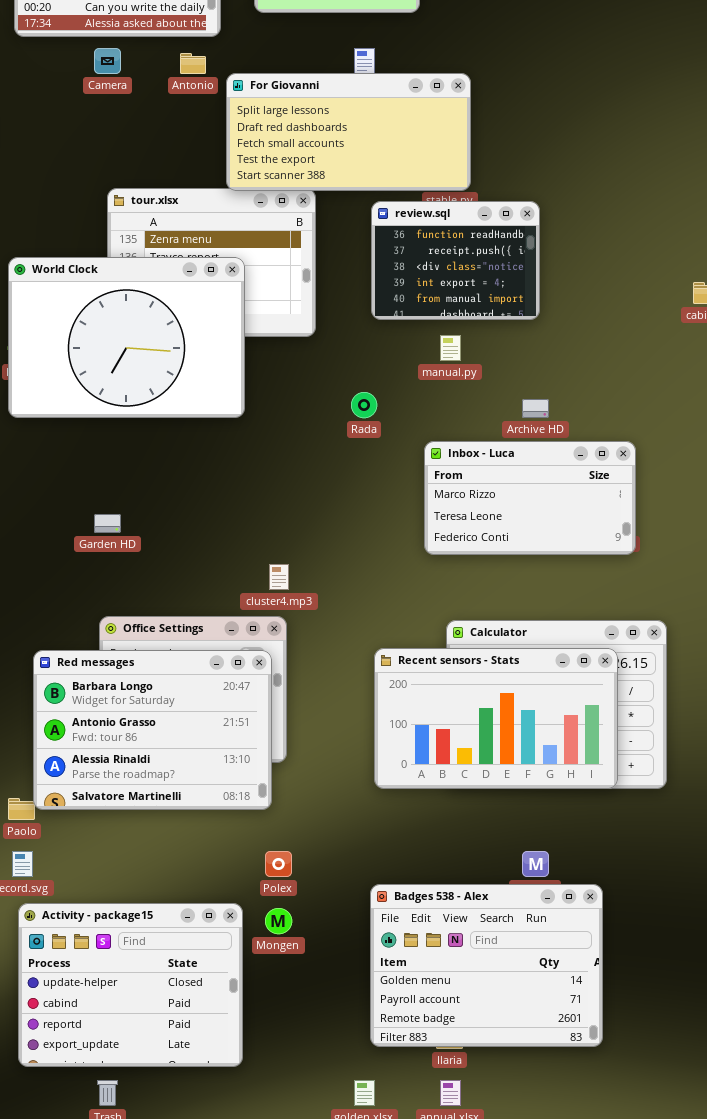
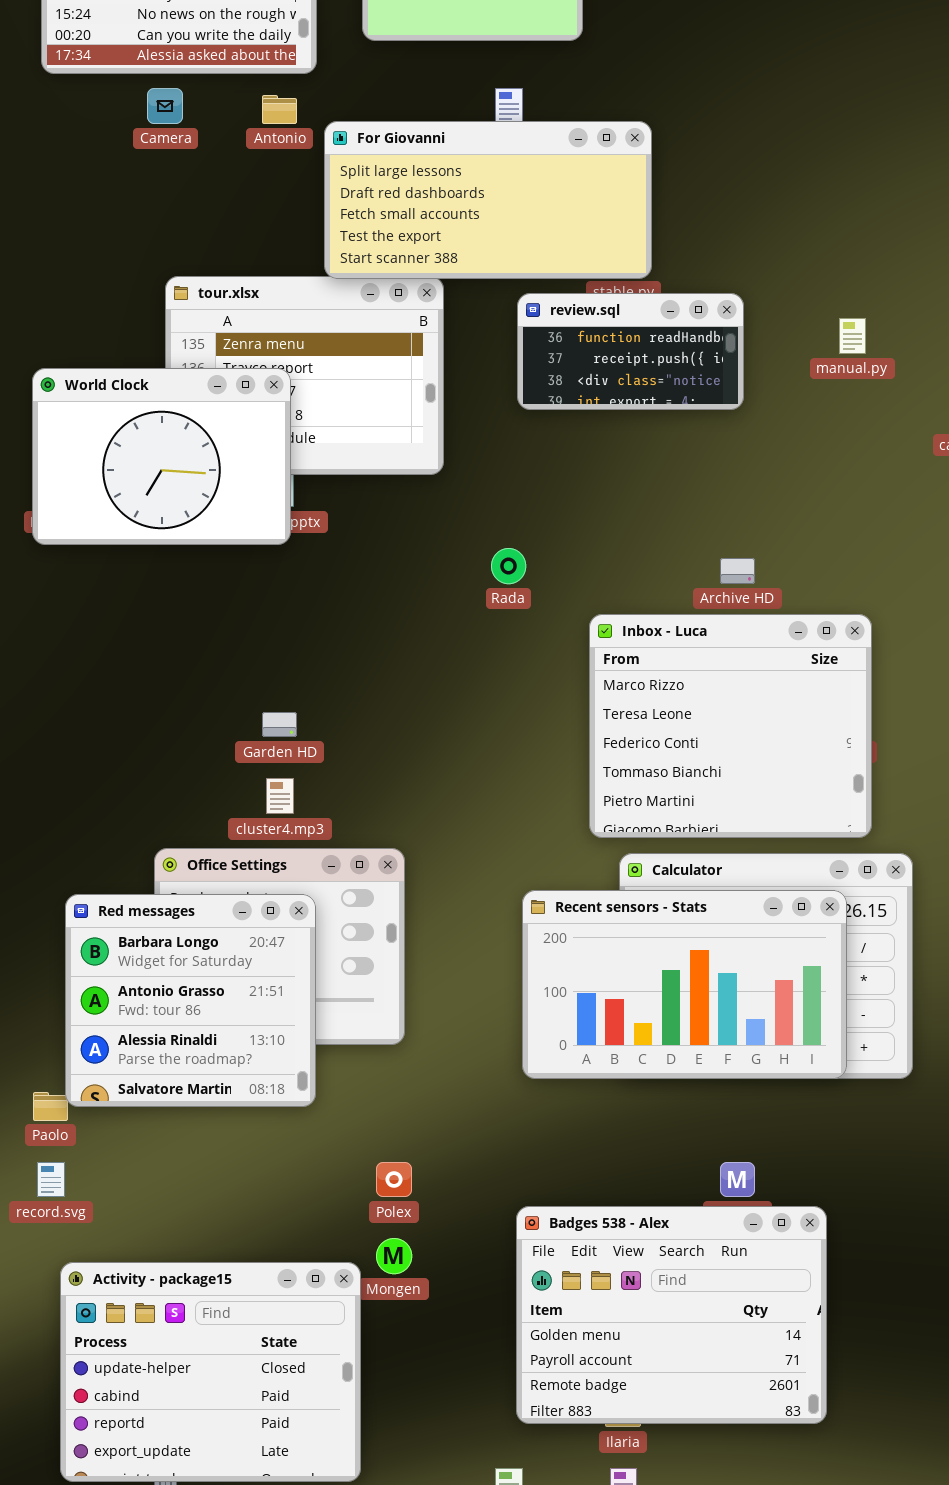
review.sql: [371,201,540,320] -> [517,293,744,410], resized
World Clock: [8,257,245,418] -> [32,368,291,545], resized
manual.py: [440,335,461,361] -> [839,318,866,354], moved
Inbox - Luca: [424,441,636,555] -> [589,614,872,838], resized
Garden HD: [94,514,121,533] -> [262,712,297,737], moved
cluster4.mp3: [269,564,289,590] -> [266,778,294,814], moved
Red messages: [33,650,272,810] -> [65,894,316,1107], resized
Activity - package15: [18,903,243,1067] -> [60,1262,361,1482], moved

